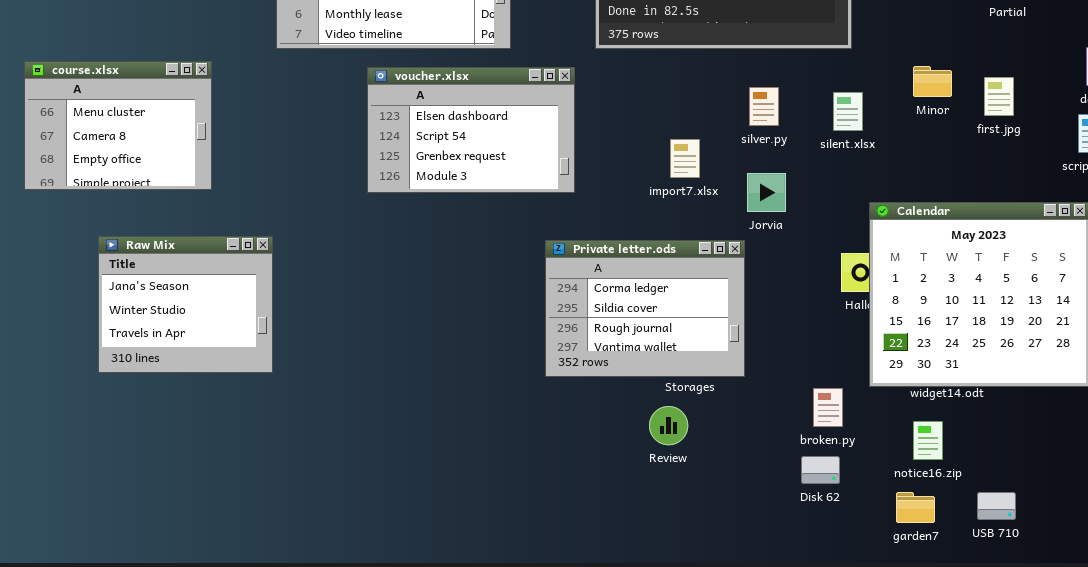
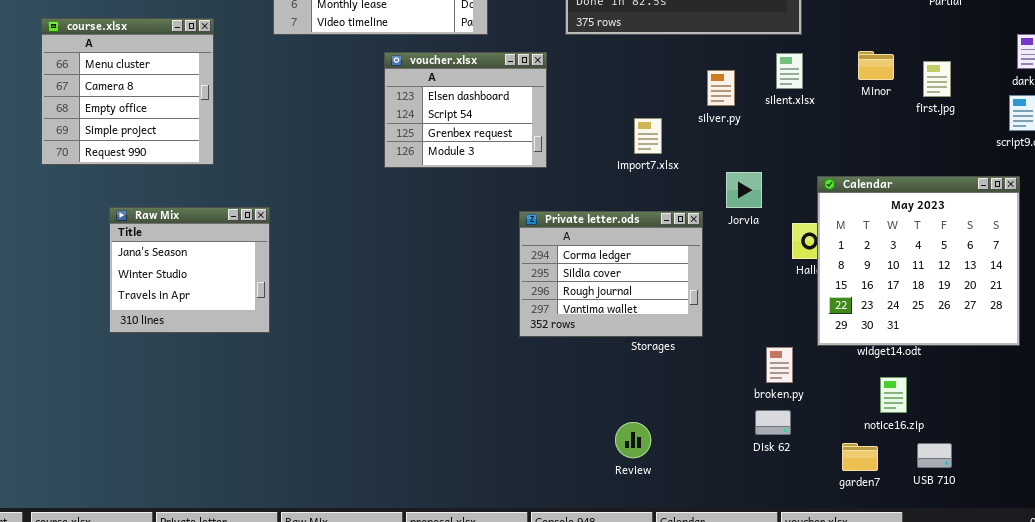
course.xlsx: [24,61,212,190] -> [41,18,214,165], resized
voucher.xlsx: [367,67,575,193] -> [384,52,547,168], resized
silent.xlsx: [833,92,863,131] -> [776,53,803,89], moved
Jorvia: [747,173,786,212] -> [726,172,762,208], moved
Review: [649,406,688,445] -> [615,422,651,458], moved
notice16.zip: [913,421,943,460] -> [880,377,907,413], moved

